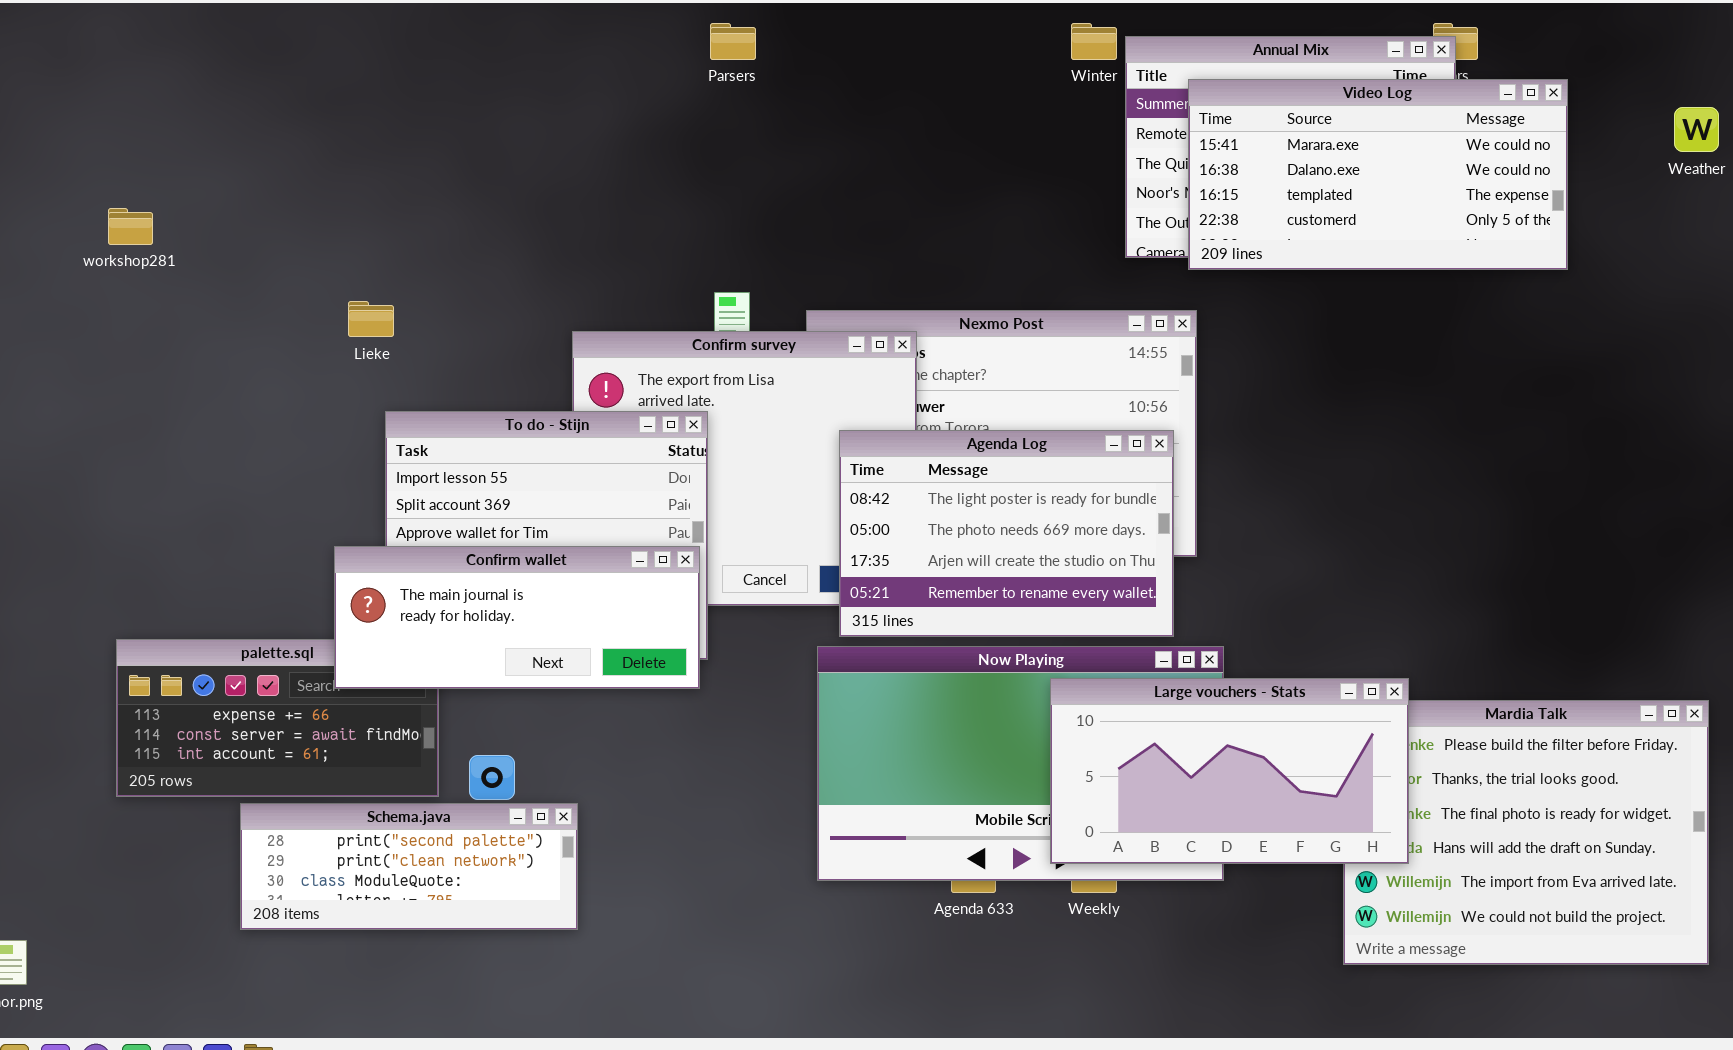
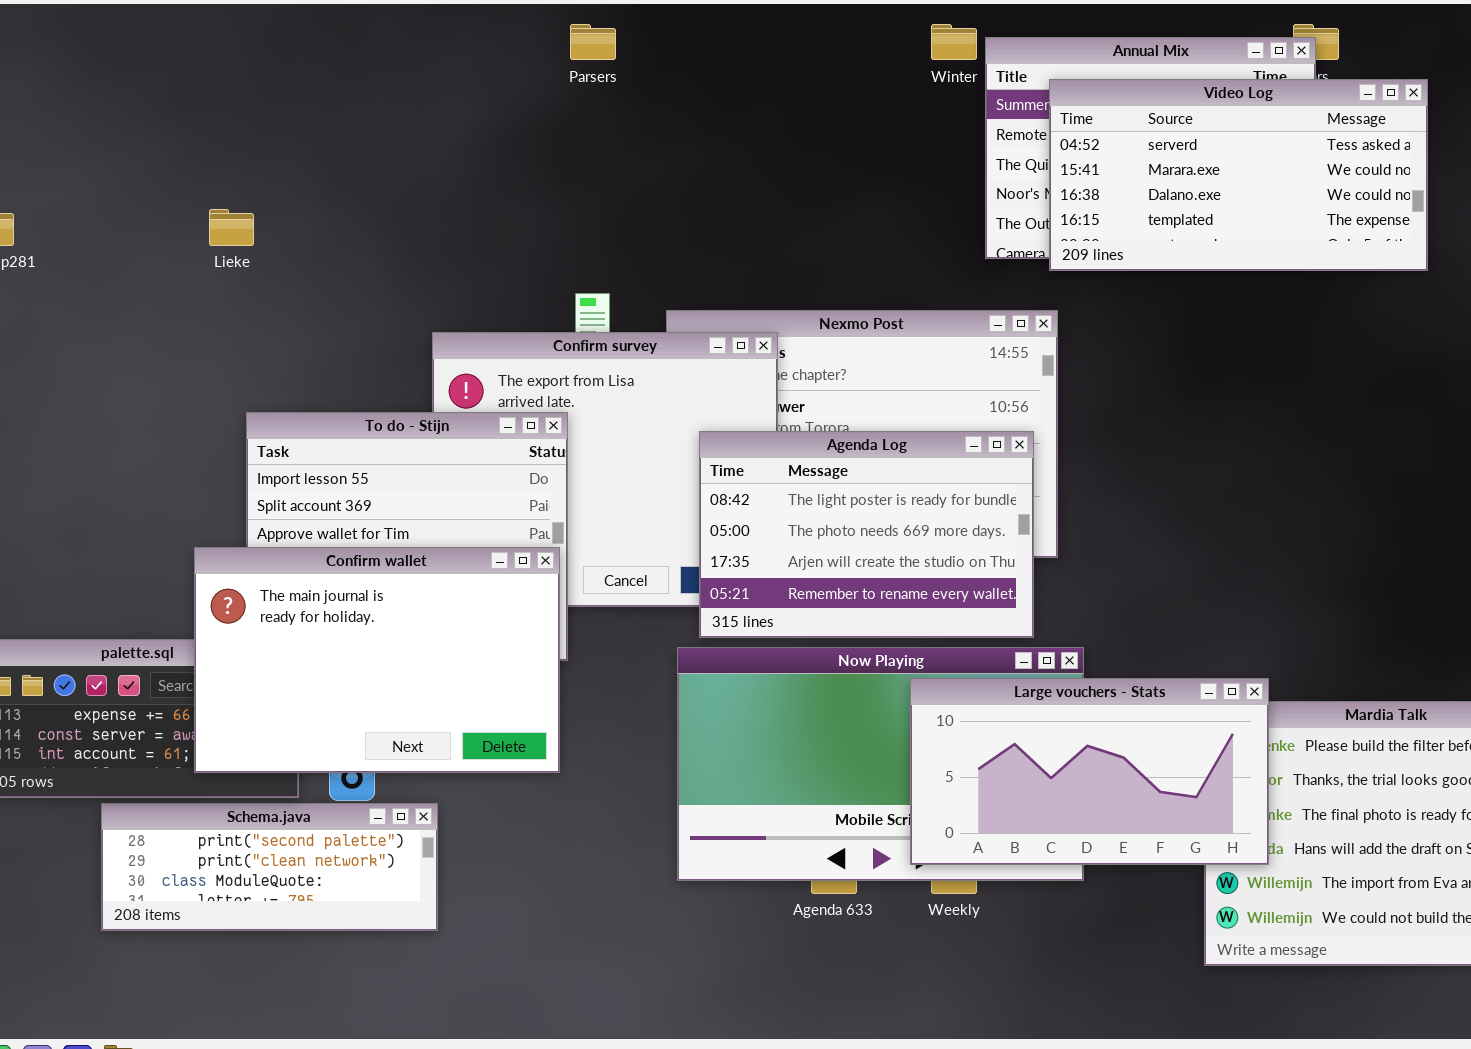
Video Log: [1188,79,1568,270] -> [1049,79,1428,271], scrolled up 1 row
Lieke: [348,301,394,337] -> [209,209,254,246], moved
Confirm wallet: [334,546,700,689] -> [194,547,560,773], resized

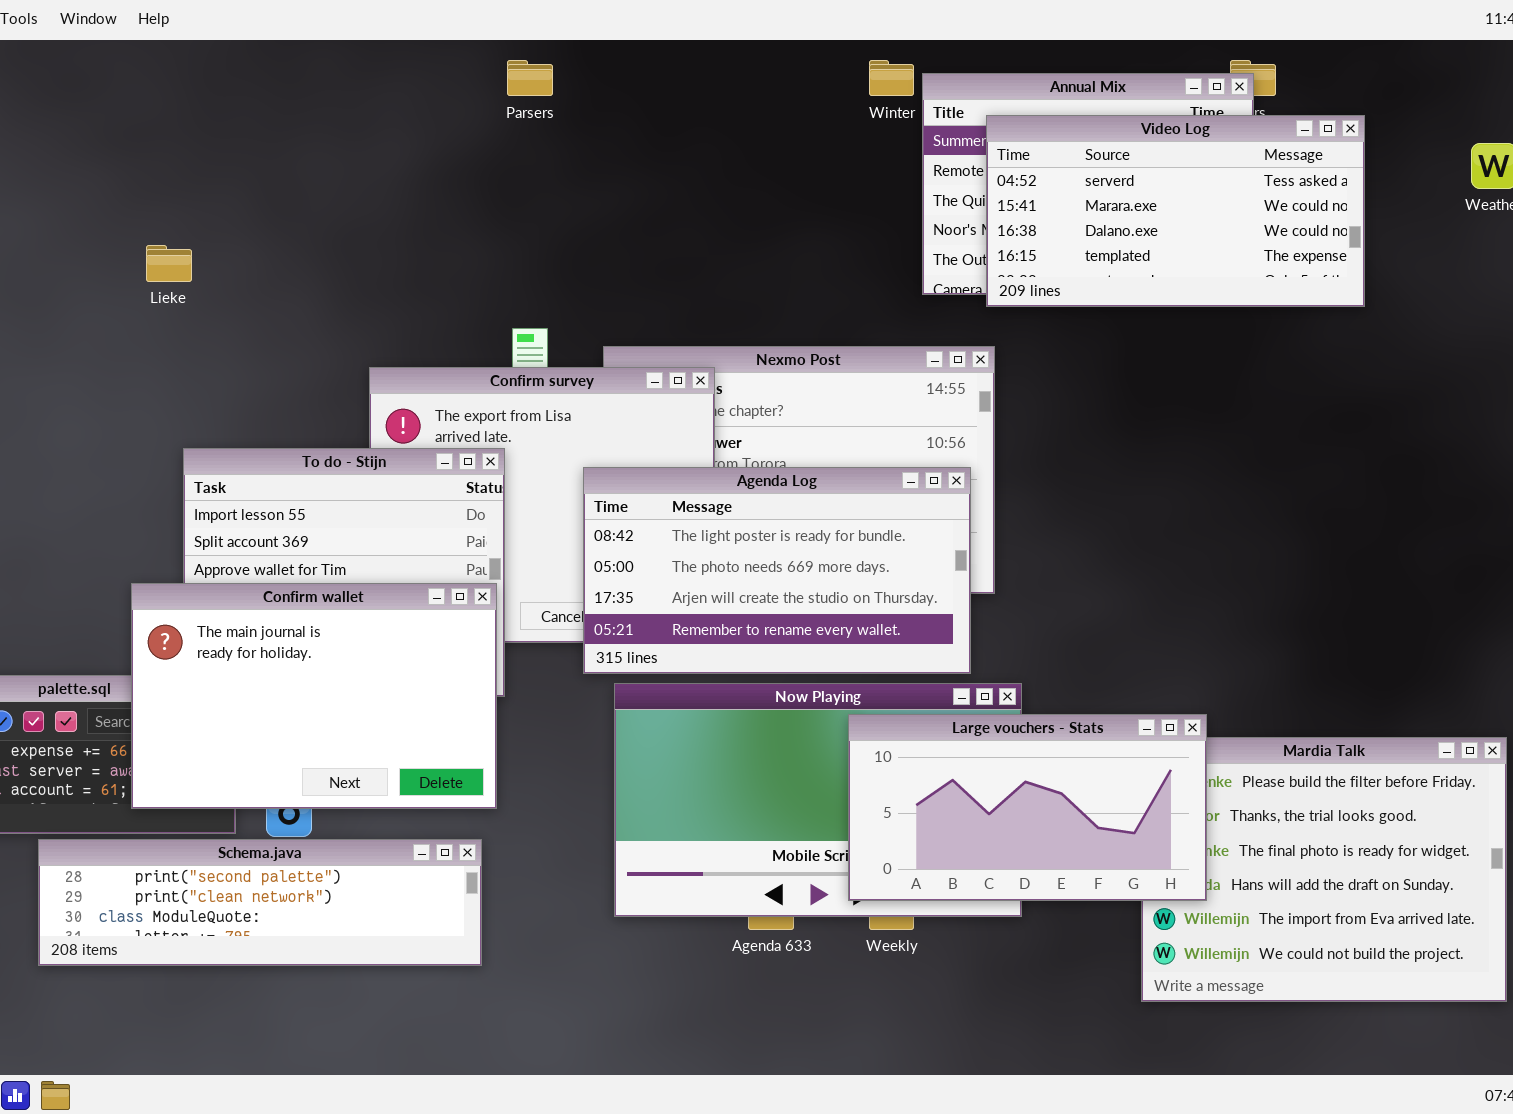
Agenda Log: [699,431,1034,638] -> [583,467,971,674], resized
Schema.java: [101,803,438,931] -> [38,839,482,966], resized

